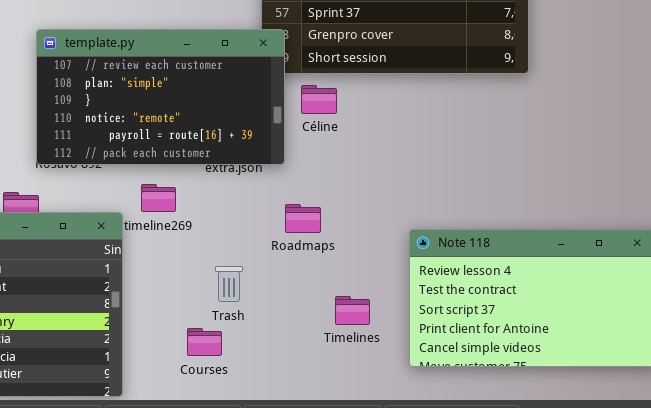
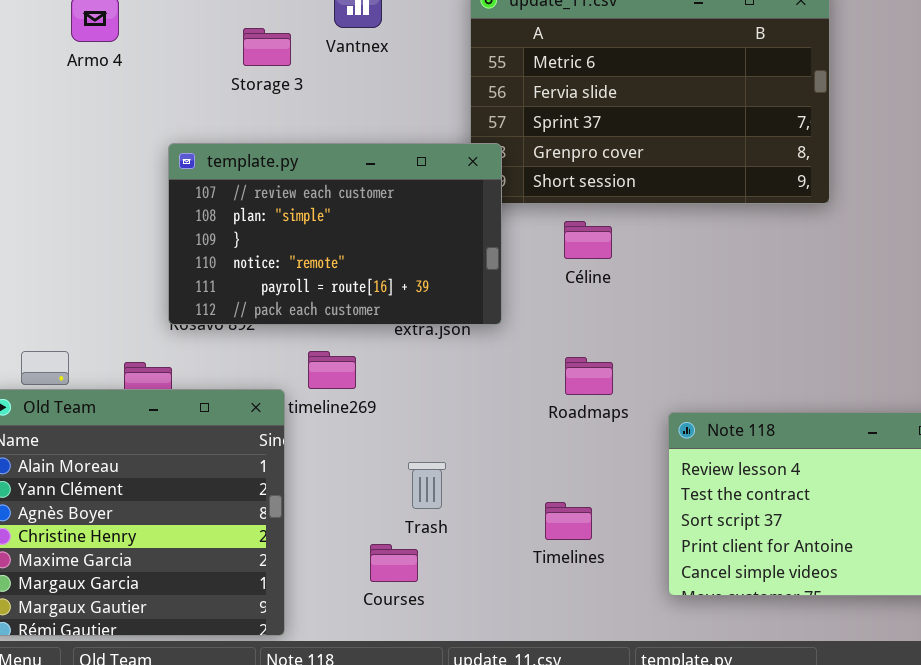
Céline: [301,85,337,114] -> [564,221,612,259], moved
Roadmaps: [285,204,321,233] -> [565,357,613,395], moved
Timelines: [335,296,370,325] -> [545,502,592,540], moved

